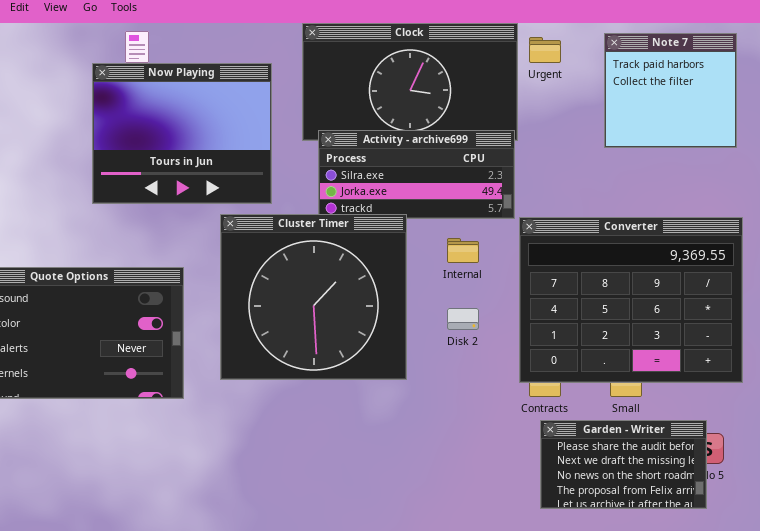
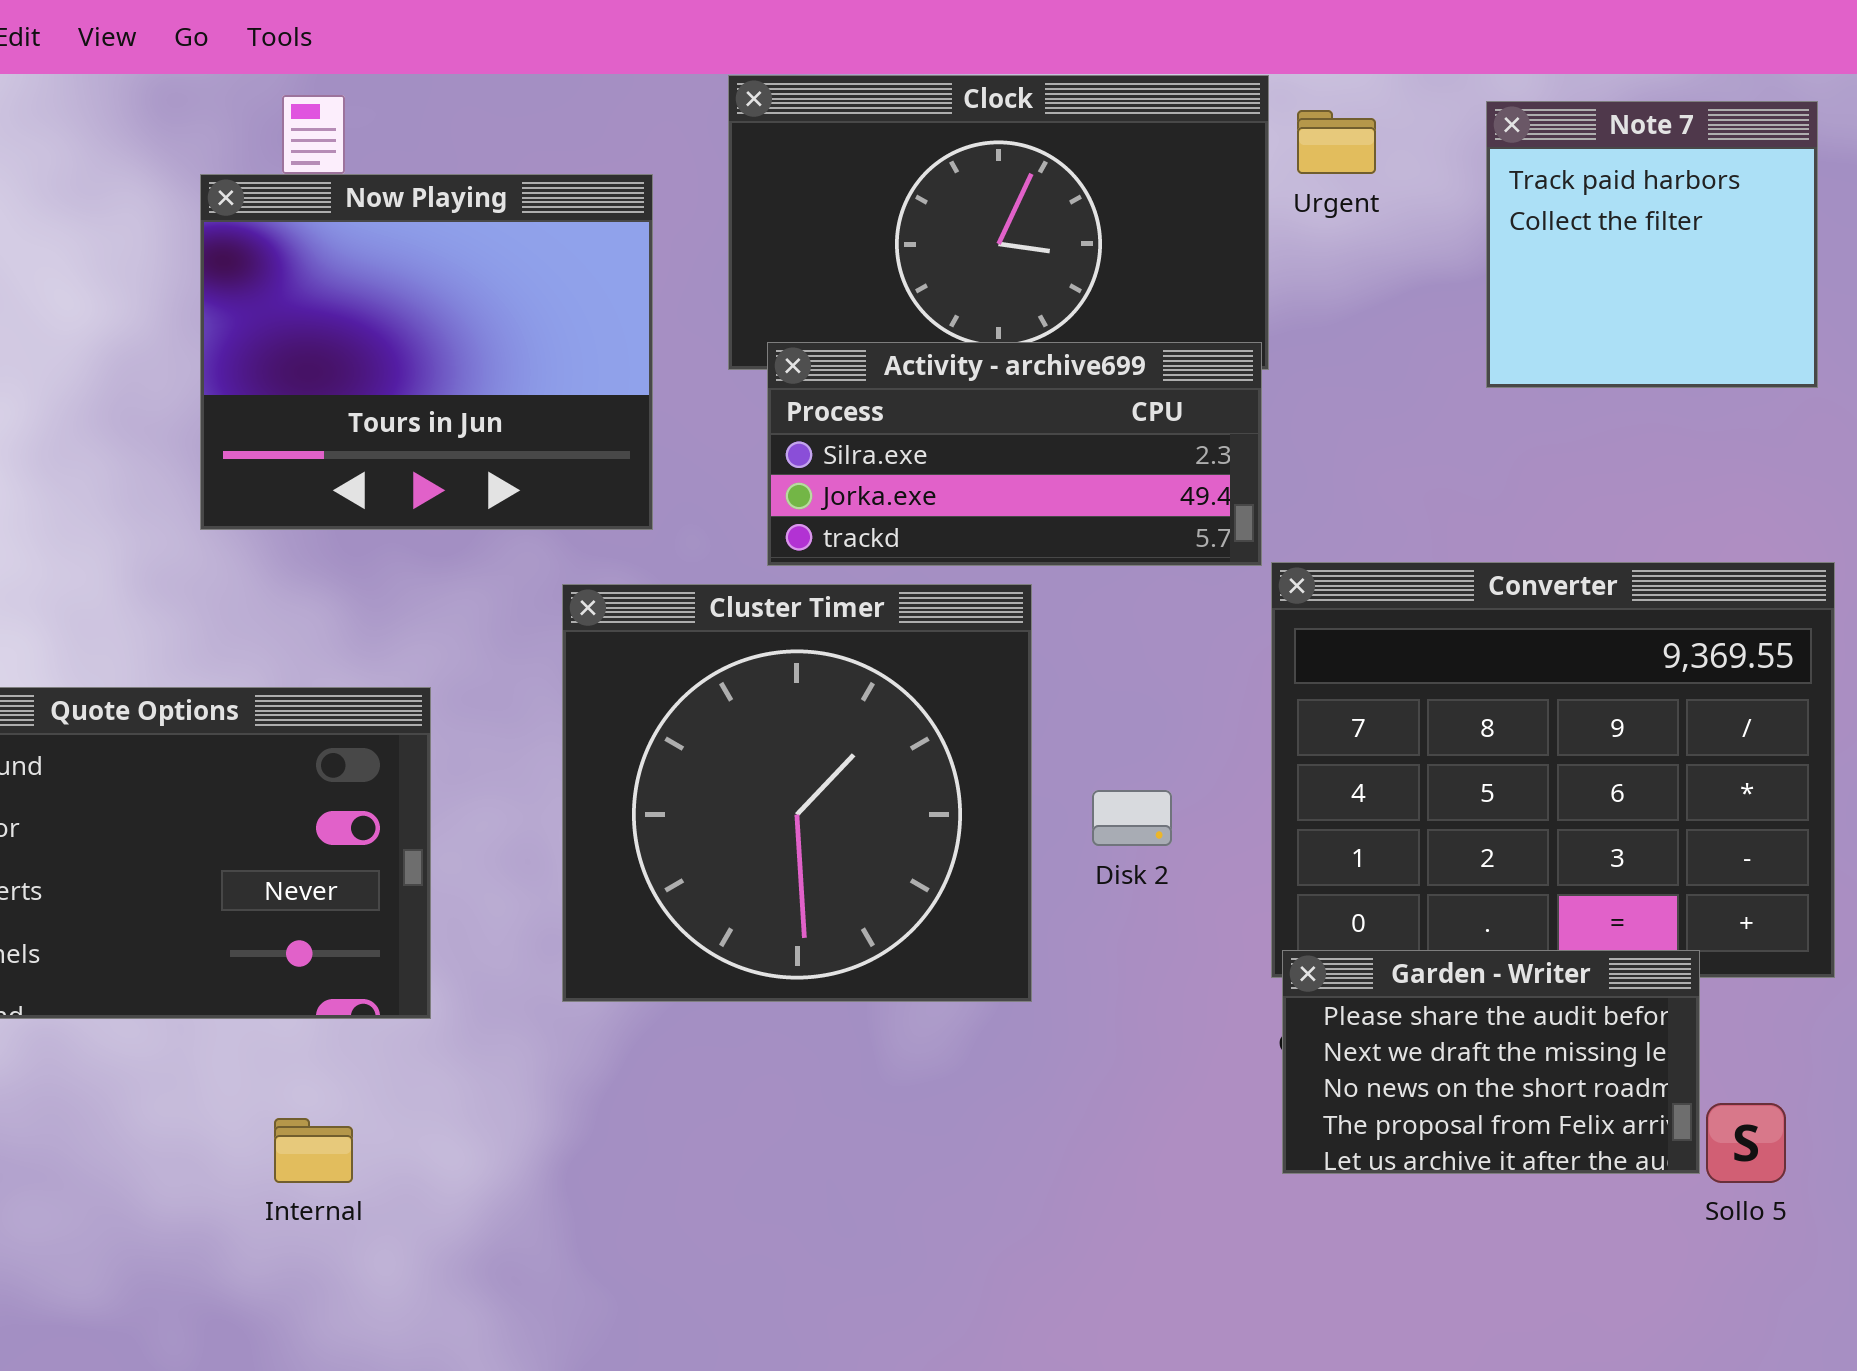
Cluster Timer: [220,214,407,380] -> [562,584,1032,1002], moved
Internal: [447,238,479,263] -> [274,1118,353,1183], moved
Garden - Writer: [540,420,707,509] -> [1282,950,1700,1174], moved

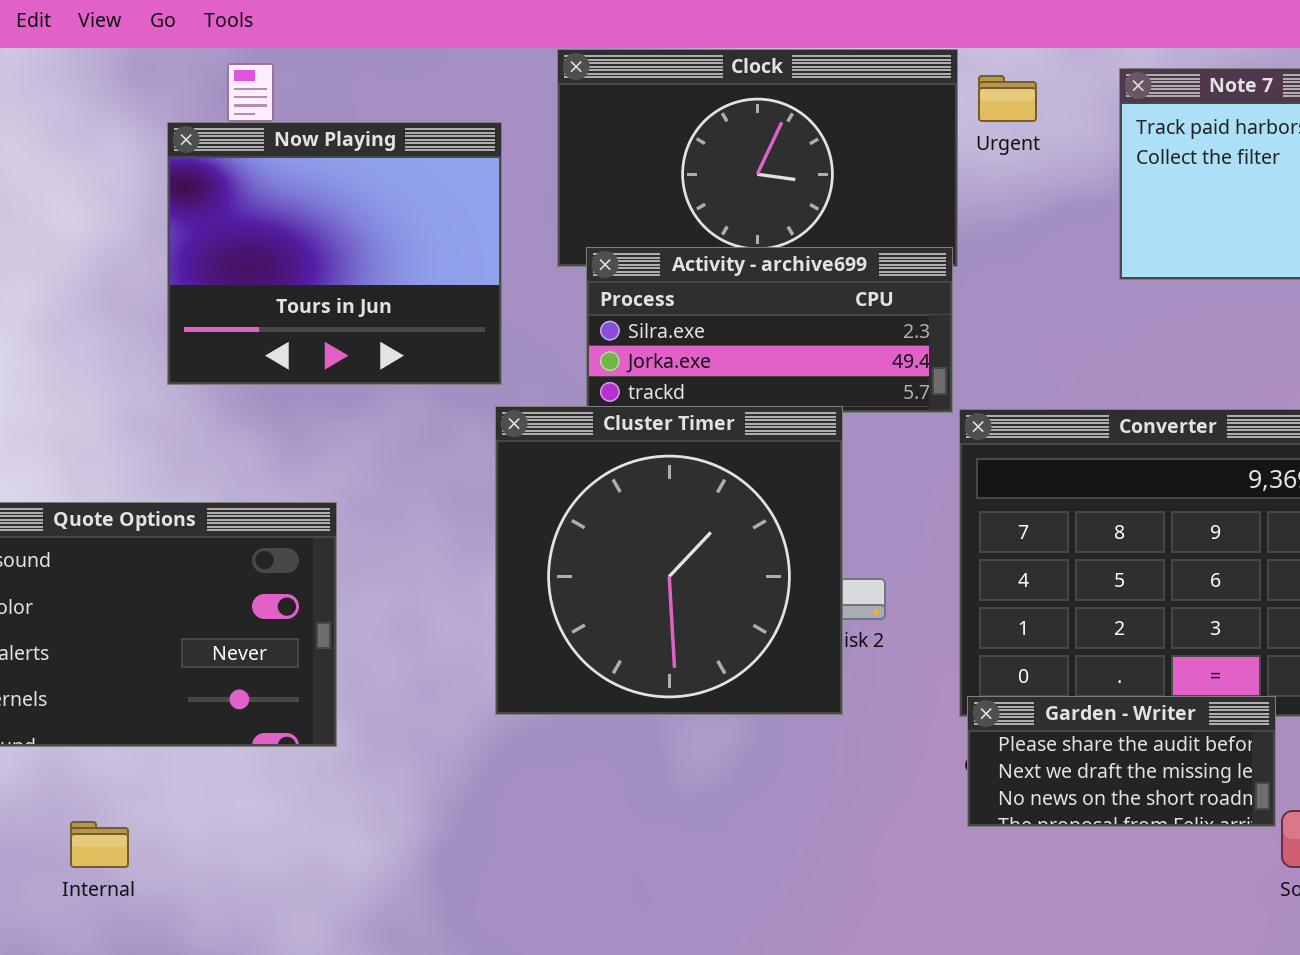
Cluster Timer: [562,584,1032,1002] -> [495,406,843,715], moved
Garden - Writer: [1282,950,1700,1174] -> [967,696,1276,827], resized
Internal: [274,1118,353,1183] -> [70,821,129,868], moved

